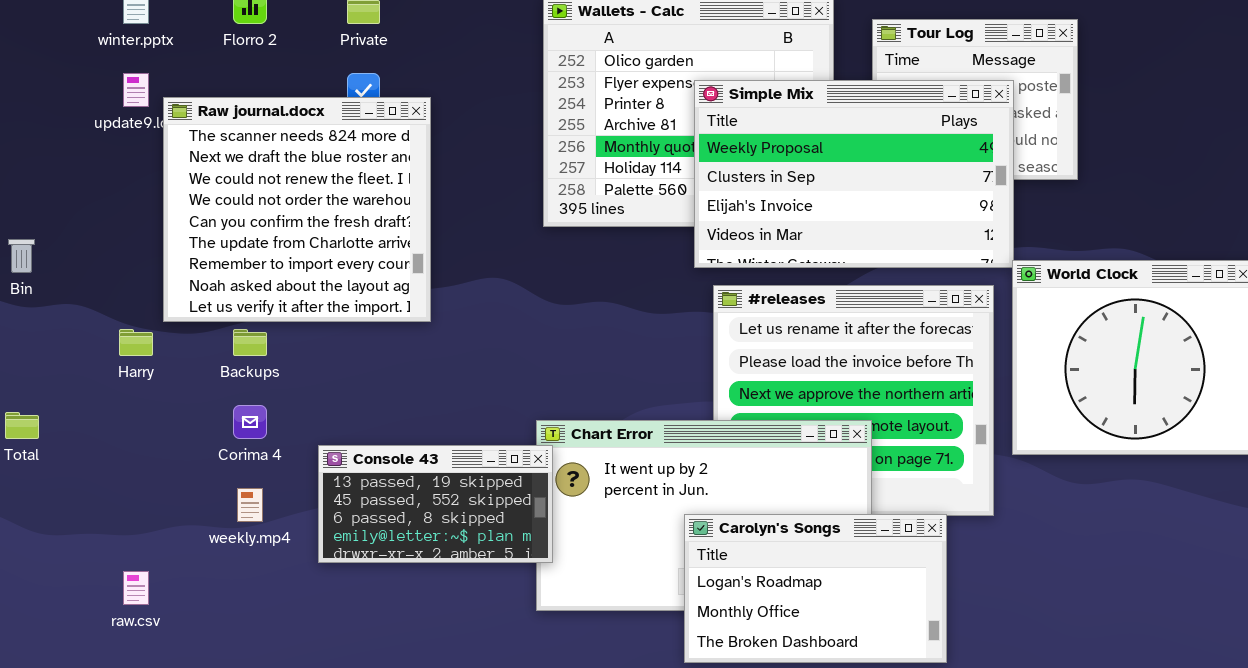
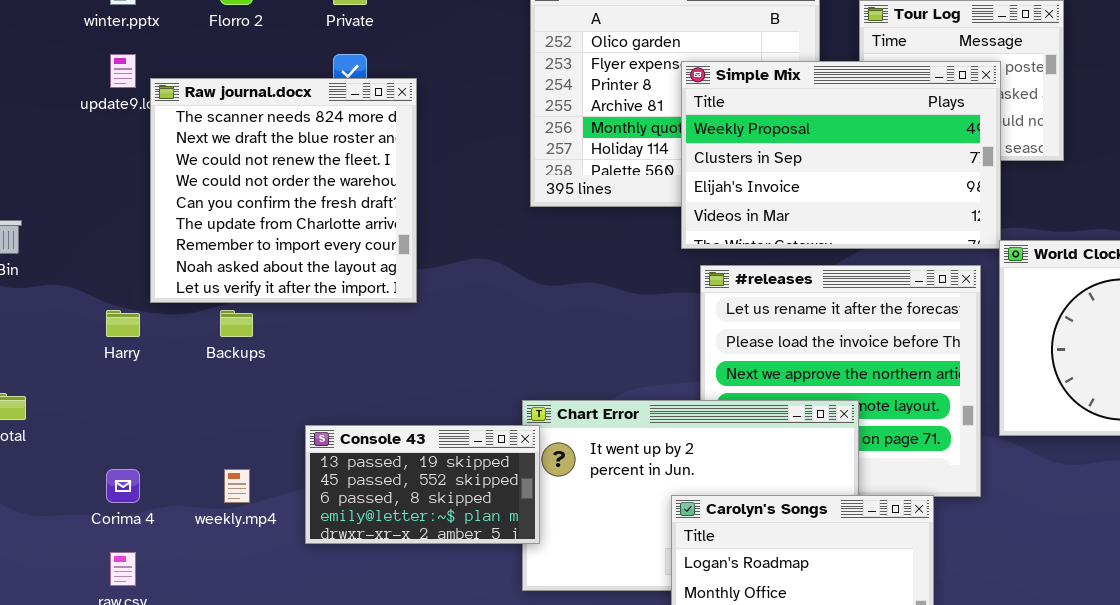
Corima 4: [233,405,267,439] -> [106,469,140,503], moved

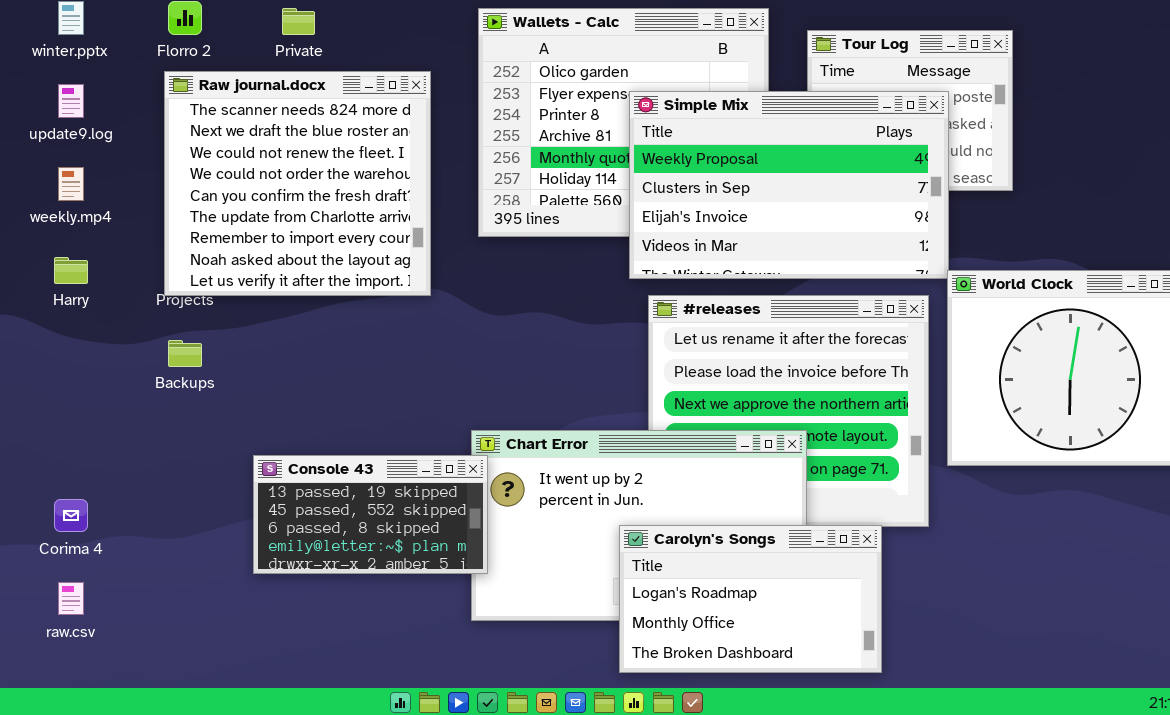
Raw journal.docx: [150,78,417,303] -> [164,71,431,296], moved
Harry: [106,310,140,337] -> [54,257,88,284], moved
weekly.mp4: [224,469,250,503] -> [58,167,84,201], moved

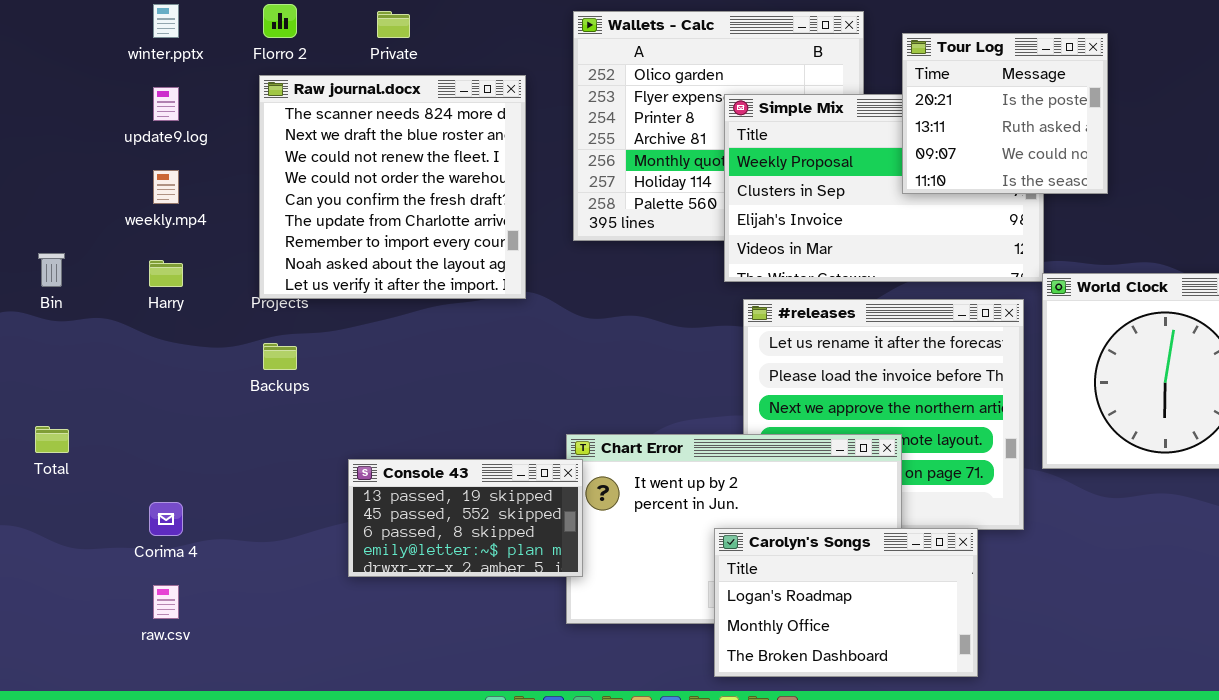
Tour Log: [807,30,1013,191] -> [902,33,1108,194], raised

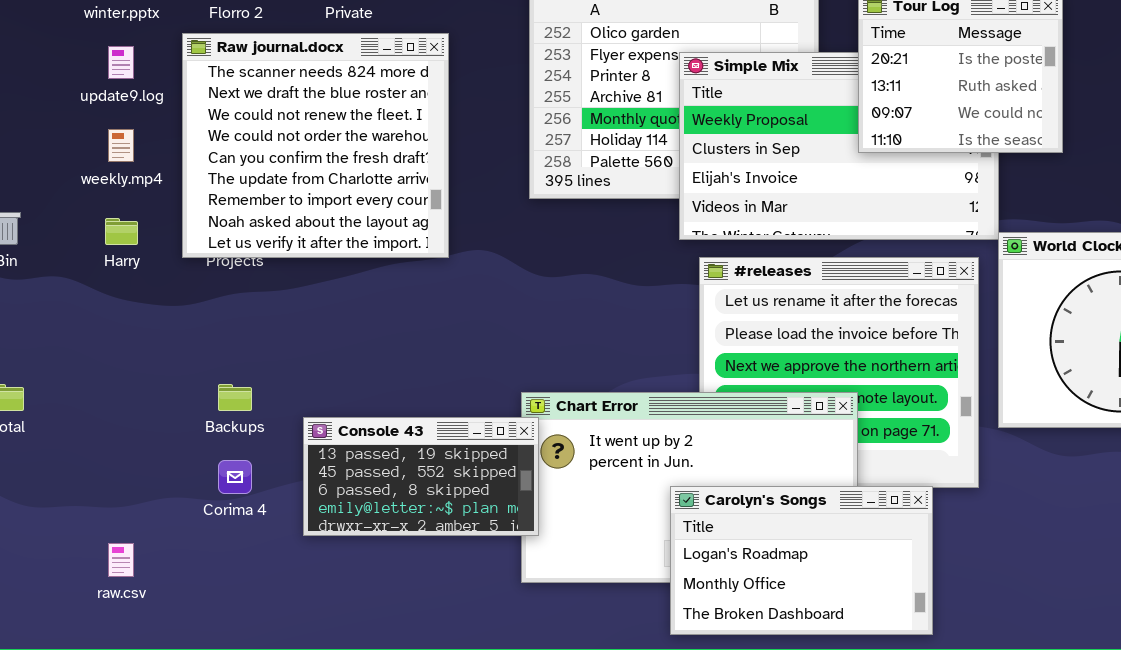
Raw journal.docx: [259,75,526,299] -> [182,33,449,258], moved
Backups: [263,343,297,370] -> [218,384,252,411], moved
Corima 4: [149,502,183,536] -> [218,460,252,494], moved

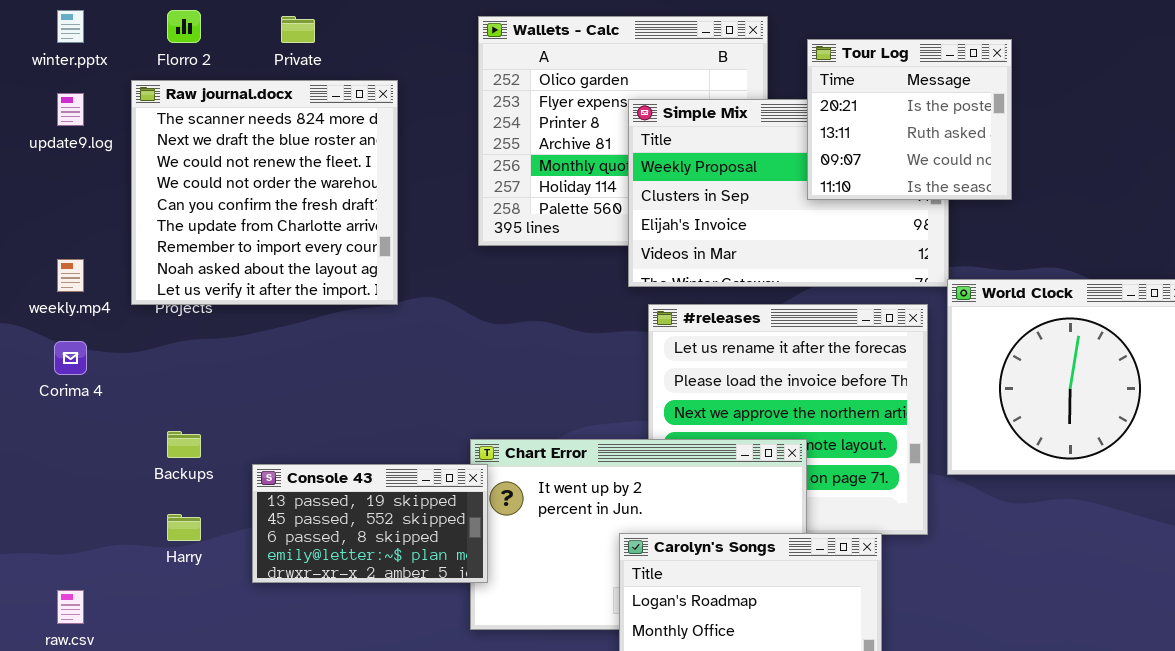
weekly.mp4: [108,129,134,162] -> [57,259,84,292], moved
Harry: [105,218,138,245] -> [167,514,201,541], moved
Corima 4: [218,460,252,494] -> [54,341,87,375], moved

